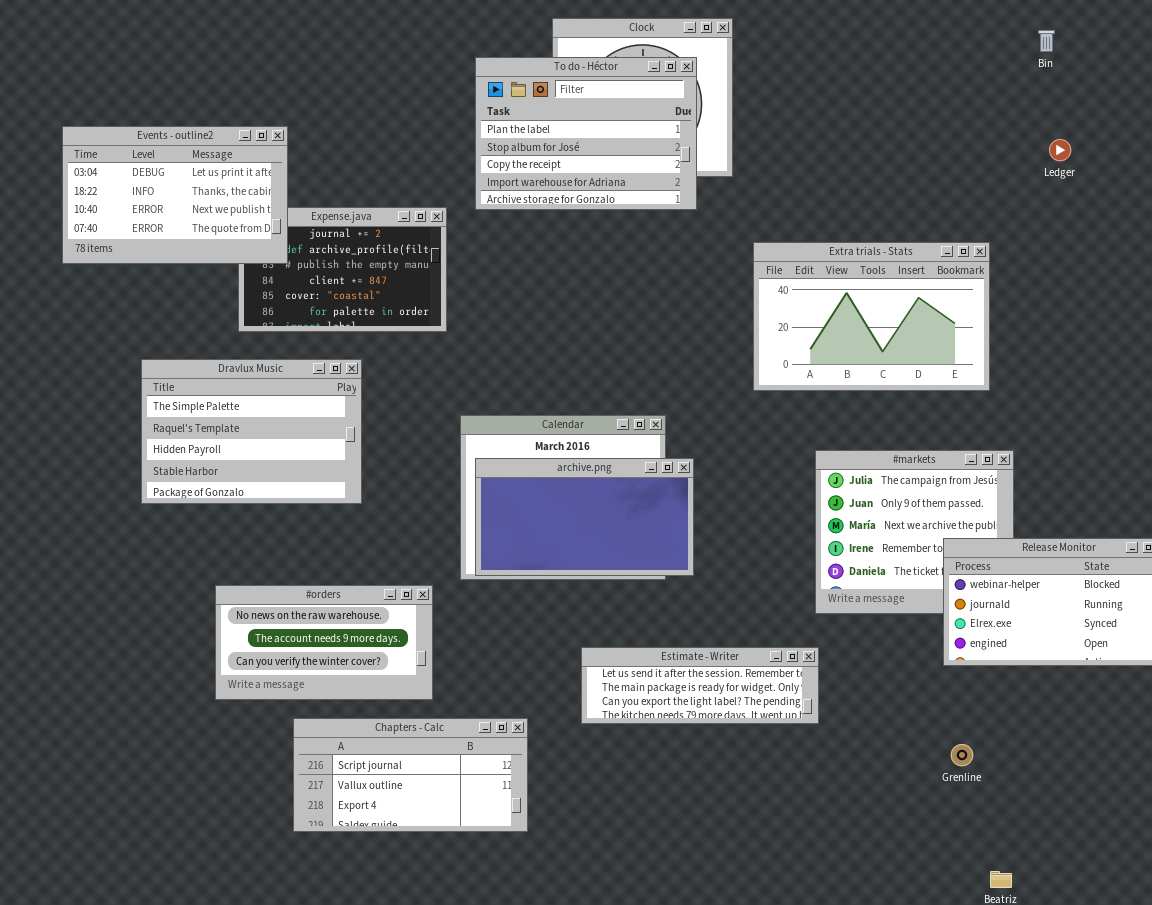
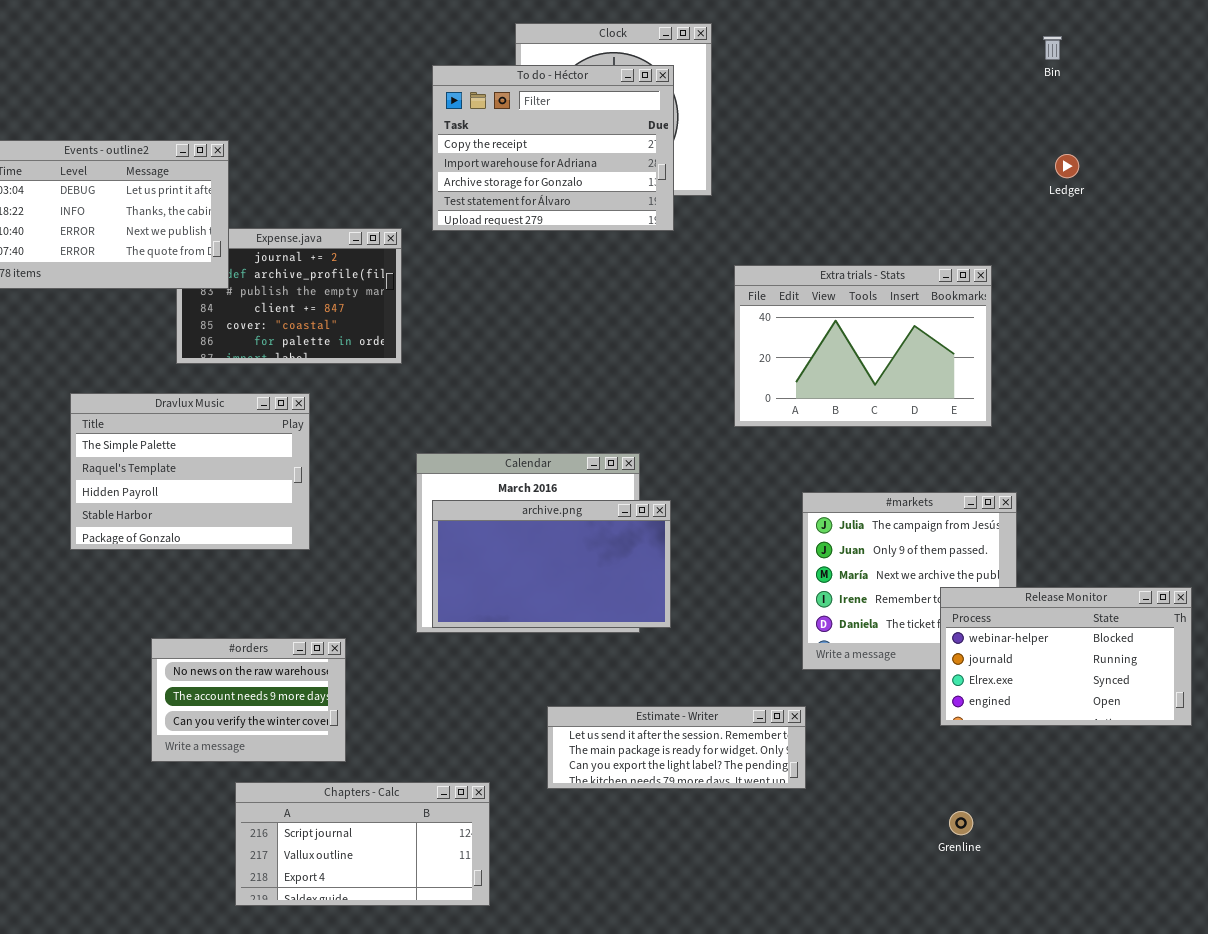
To do - Héctor: [475,57,697,210] -> [432,65,674,231], scrolled down 2 rows
#orders: [215,585,433,700] -> [151,638,346,762], resized

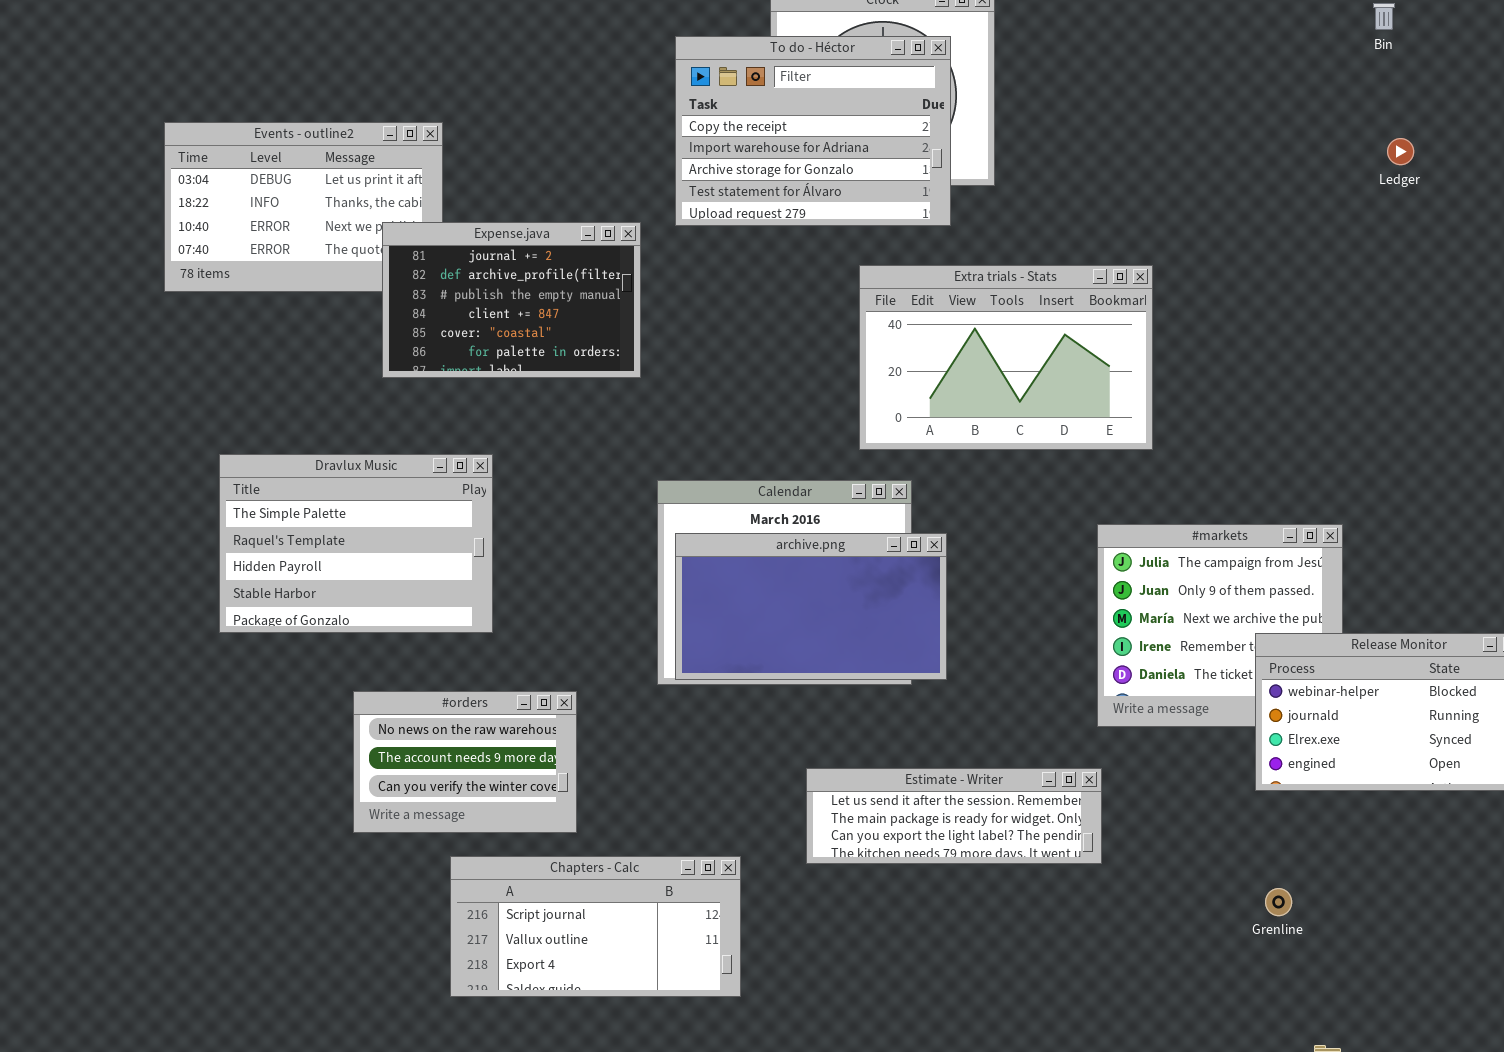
Expense.java: [176,228,402,364] -> [382,222,641,378], raised
Extra trials - Stats: [734,265,992,427] -> [859,265,1153,450], moved
Dravlux Music: [70,393,310,550] -> [219,454,493,633], moved

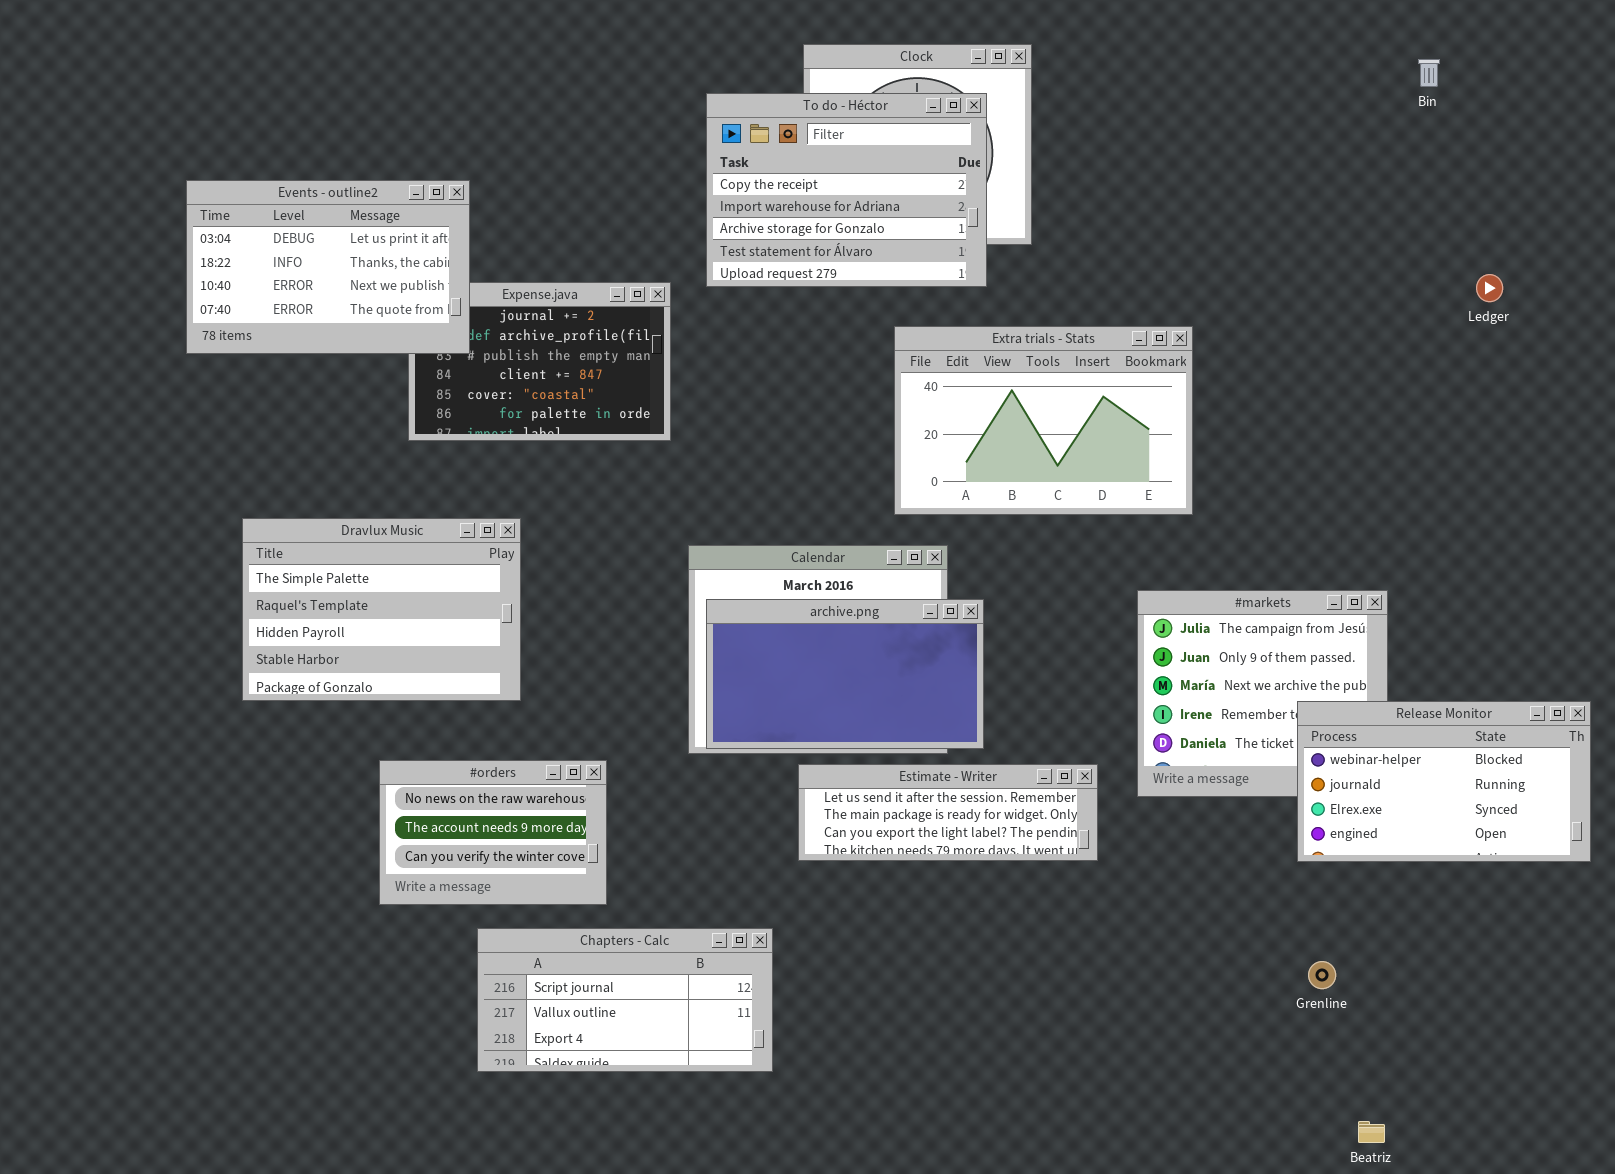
Events - outline2: [164,122,443,292] -> [186,180,470,354], raised
Ledger: [1387,138,1414,165] -> [1476,274,1503,302], moved
Estimate - Writer: [806,768,1102,864] -> [798,764,1098,861], moved

